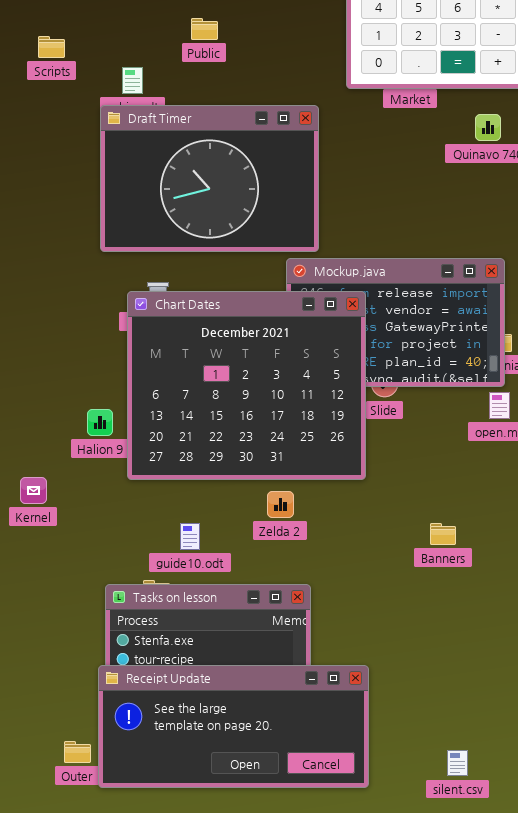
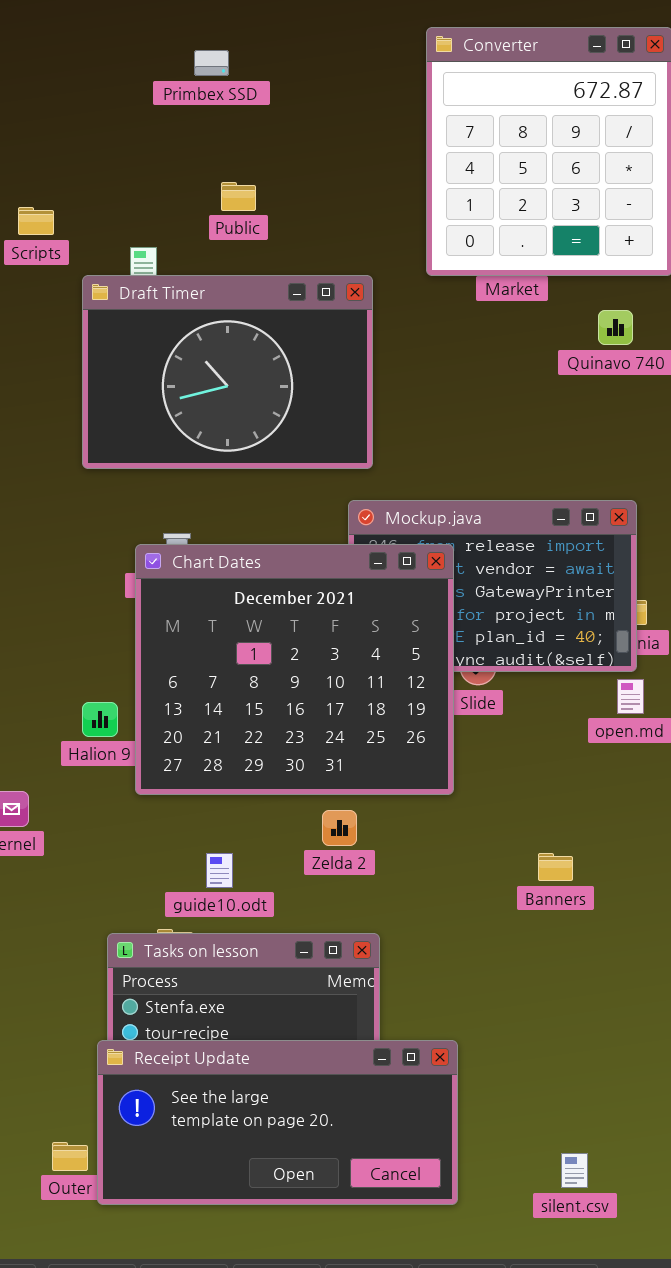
Draft Timer: [100,105,319,252] -> [82,275,373,469], moved

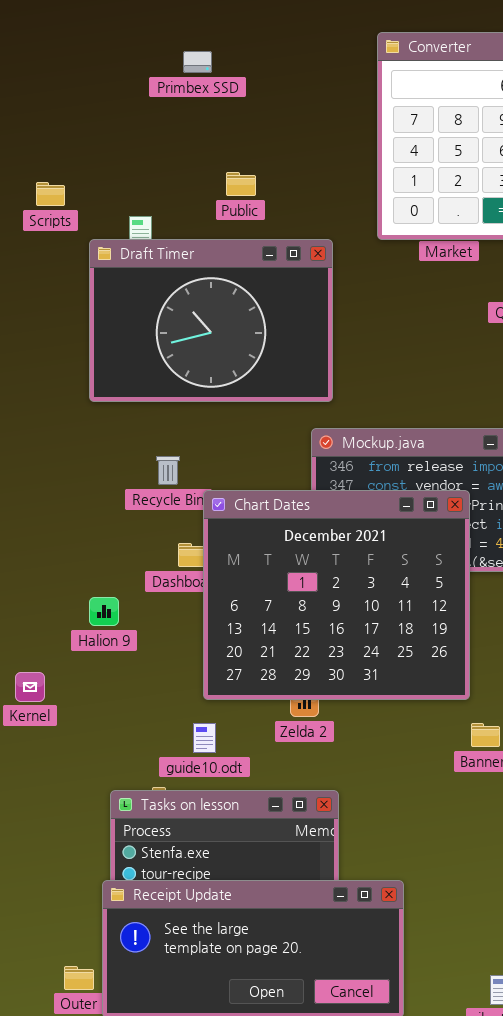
Public: [221,182,256,211] -> [226,172,256,196], moved
Chart Dates: [135,544,454,795] -> [203,490,470,700], moved

